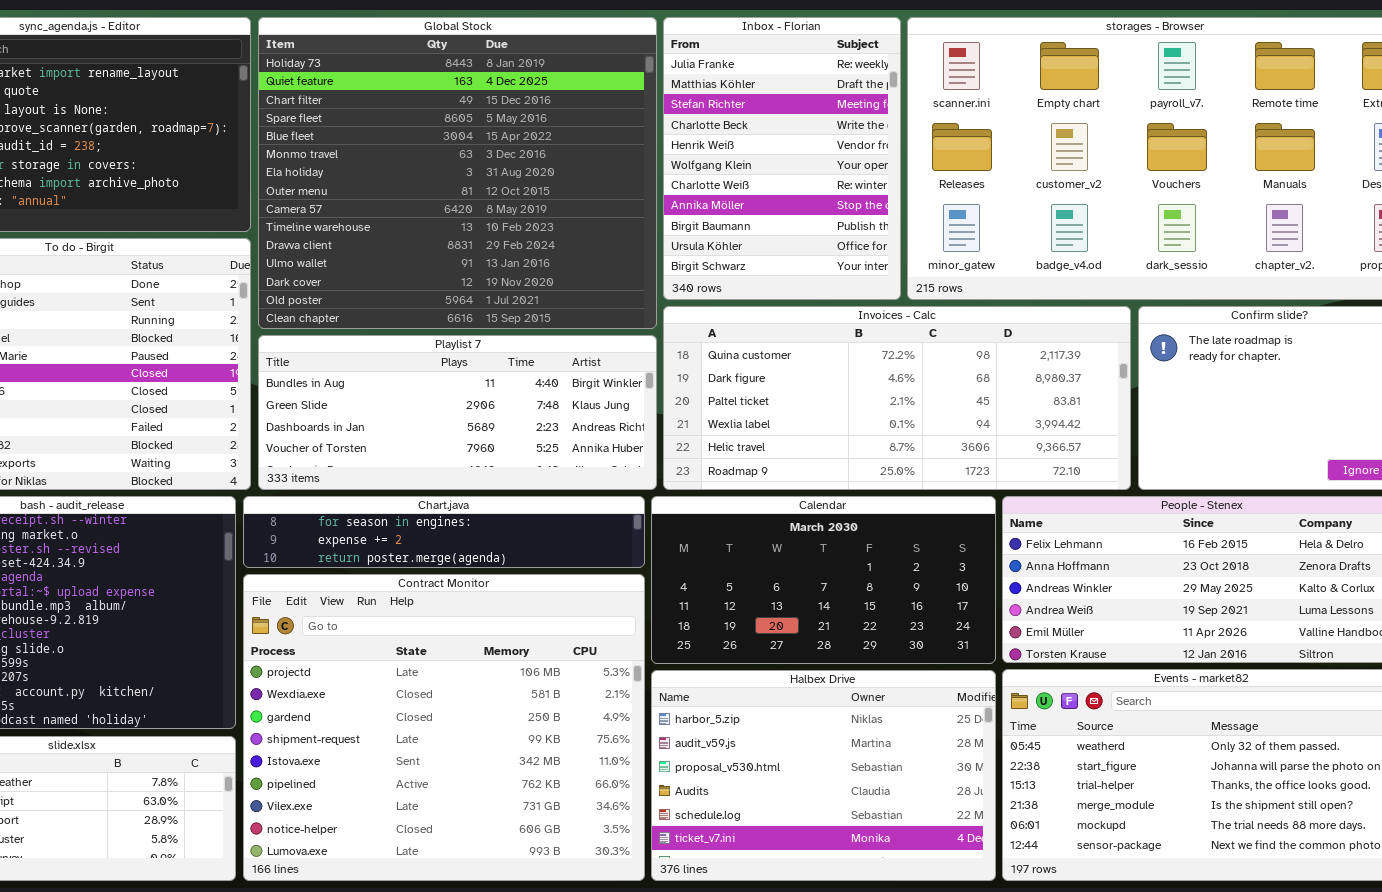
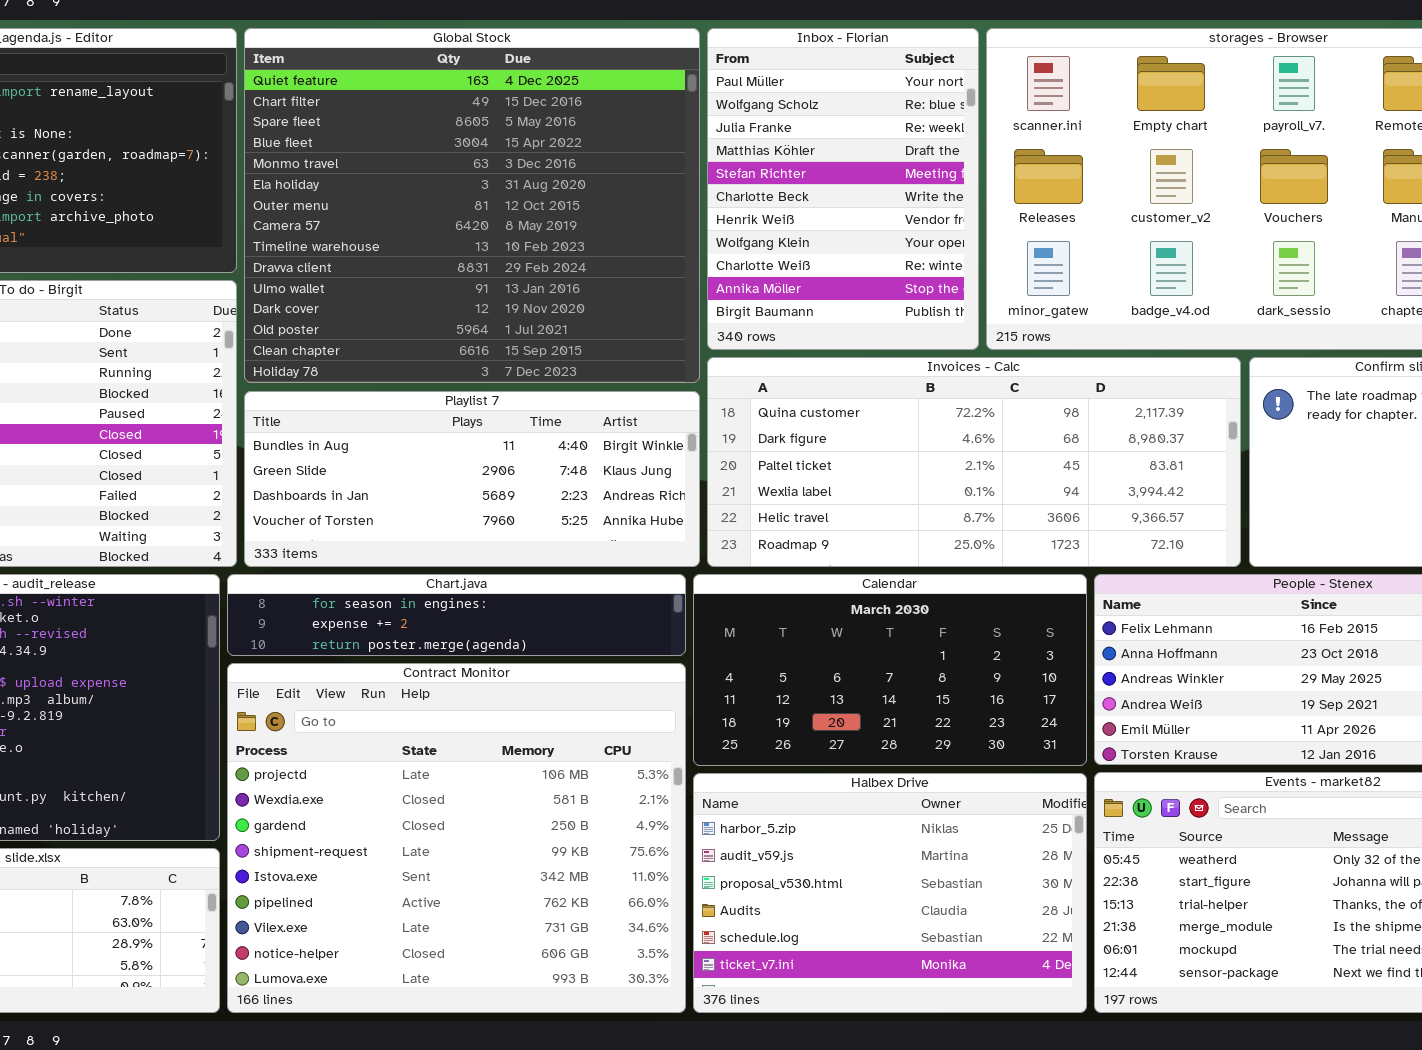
Global Stock: [258,17,657,329] -> [244,28,700,383], scrolled down 1 row
Inbox - Florian: [663,17,901,300] -> [707,28,979,350], scrolled up 2 rows

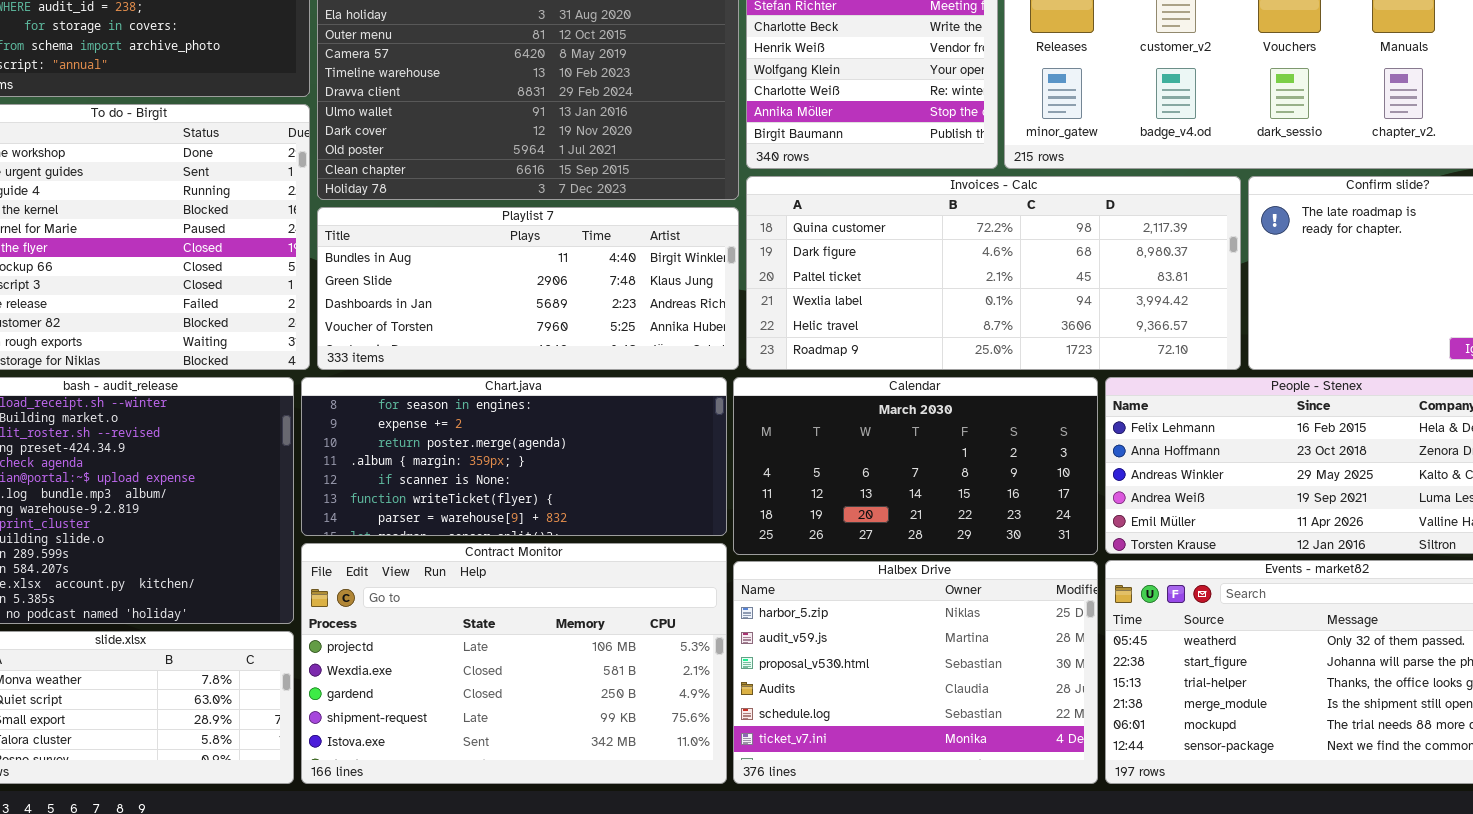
Chart.java: [227,574,686,656] -> [301,377,727,536], resized
Contract Monitor: [227,663,686,1013] -> [301,543,727,784], resized

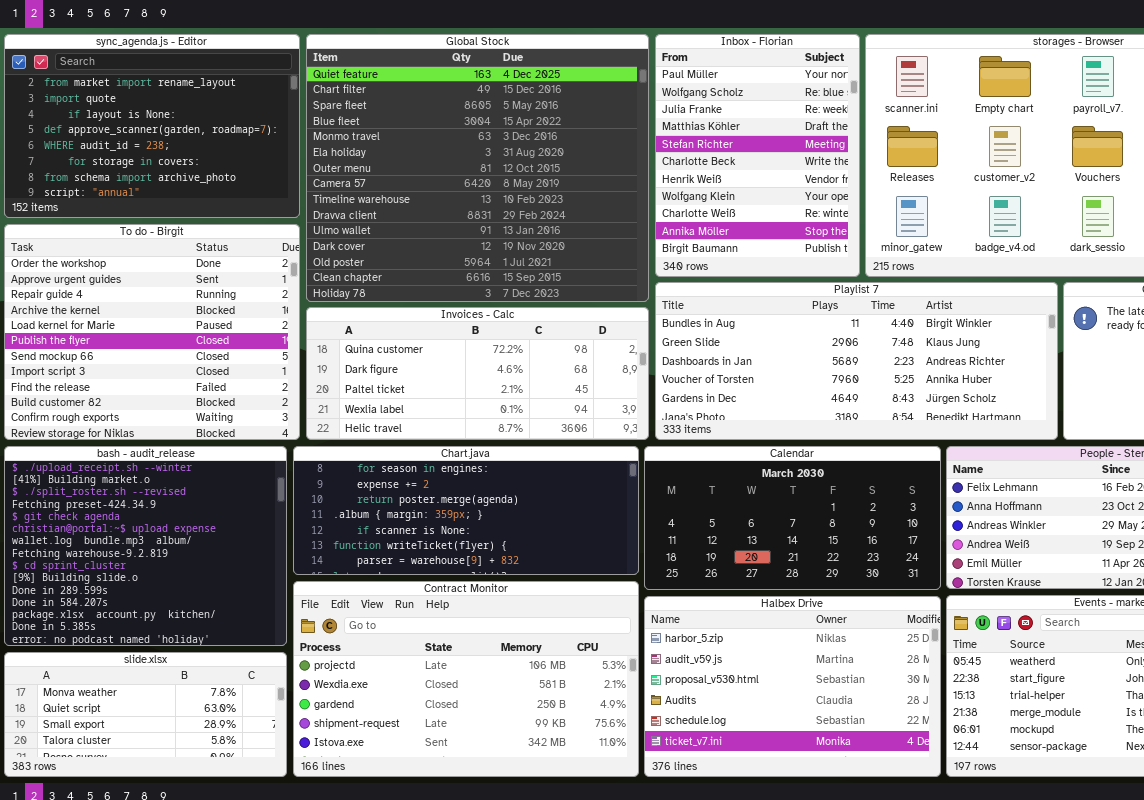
Invoices - Calc: [746,176,1241,370] -> [306,307,649,440], moved, resized
Playlist 7: [317,207,739,370] -> [655,282,1058,440], moved, resized

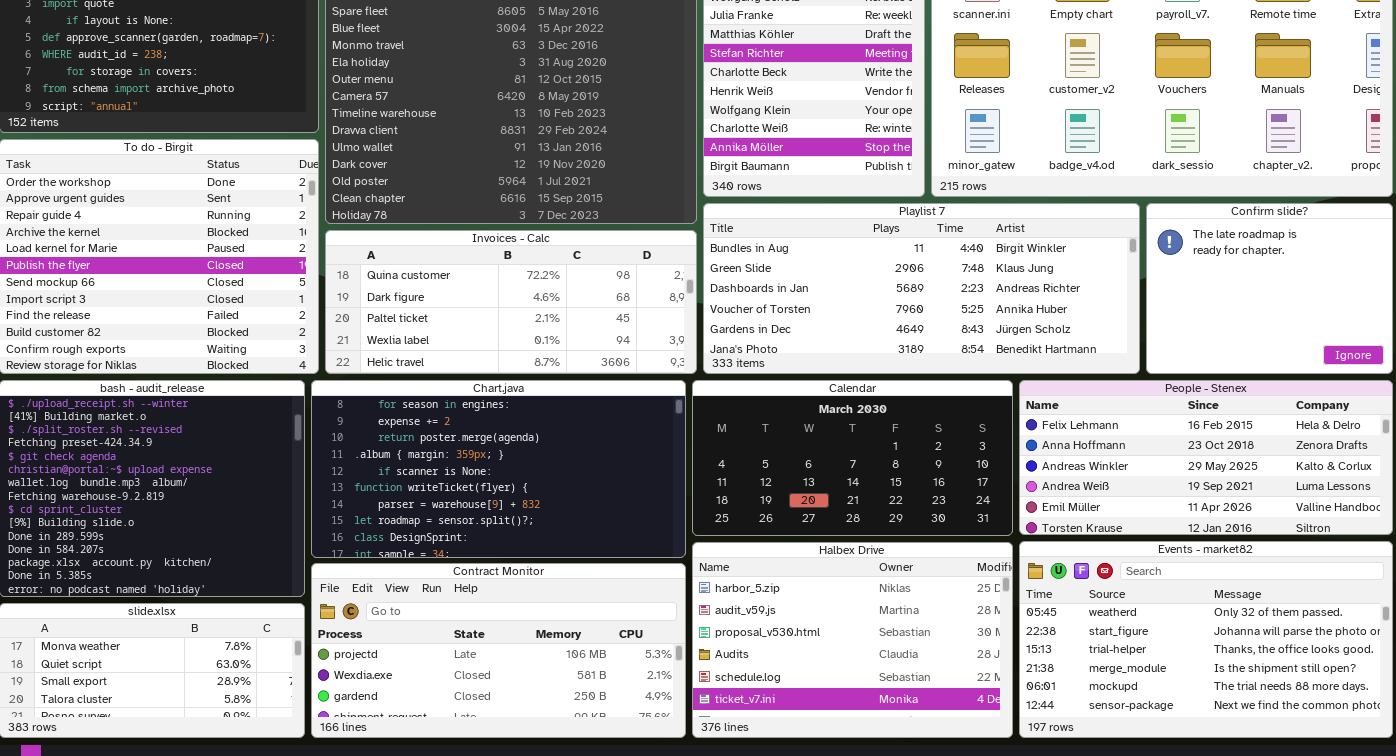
Chart.java: [293,446,639,575] -> [311,380,686,558], resized
Contract Monitor: [293,581,639,777] -> [311,563,686,738], resized

